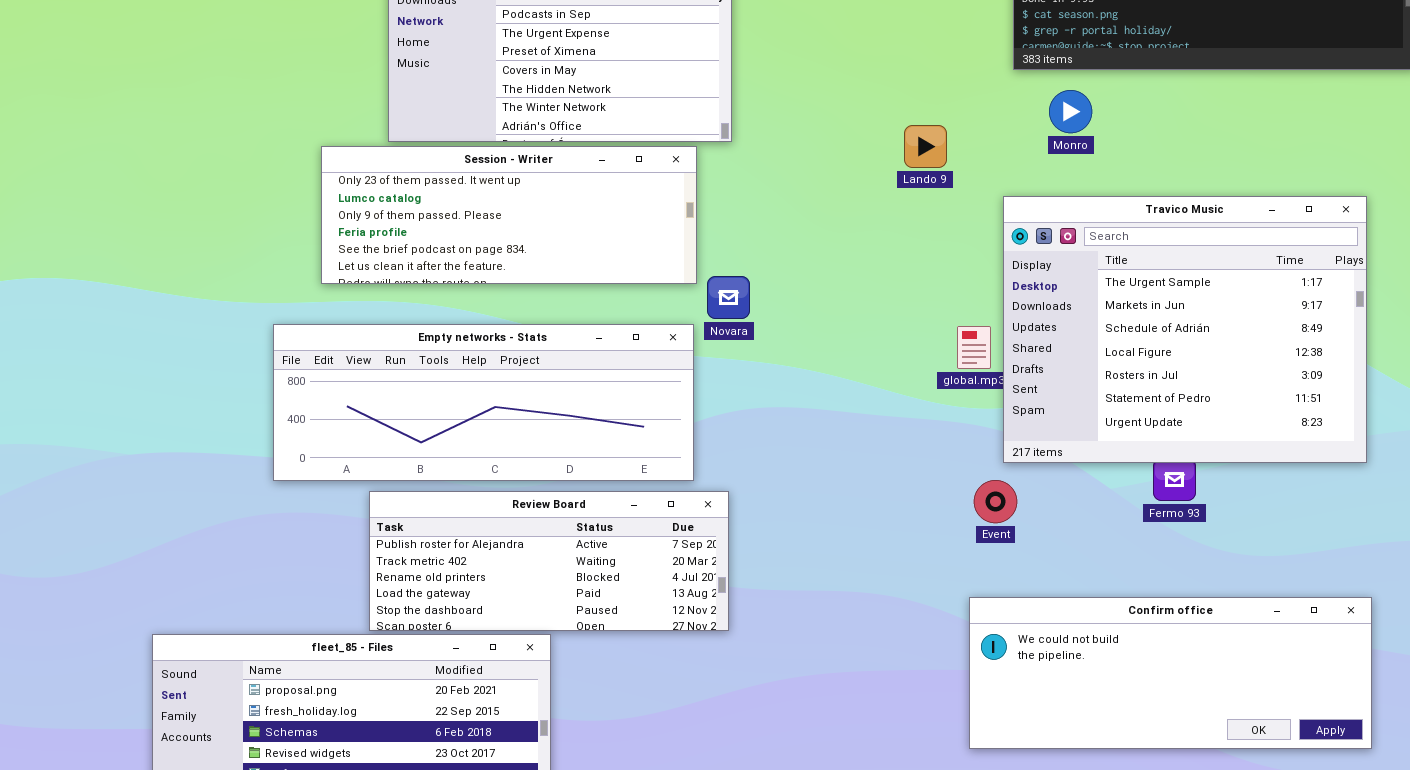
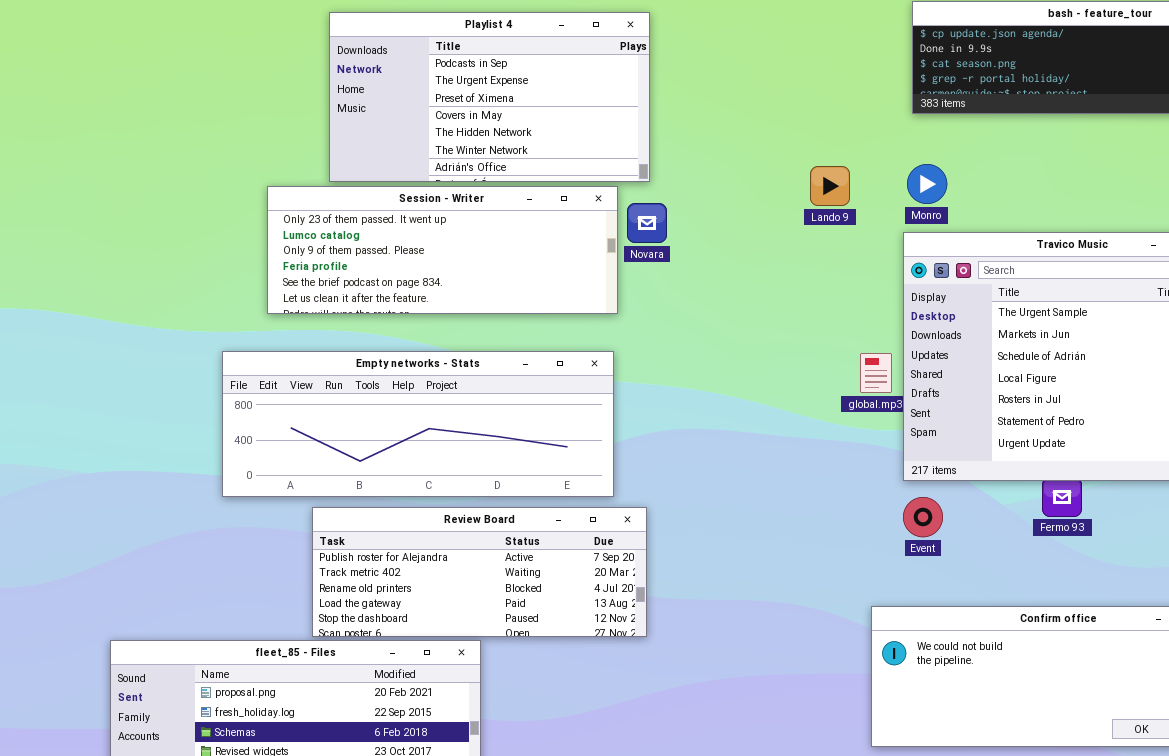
Monro: [1049,90,1092,133] -> [907,164,947,204], moved
Novara: [707,276,750,319] -> [627,203,667,243], moved
Event: [974,480,1017,523] -> [903,497,943,537], moved

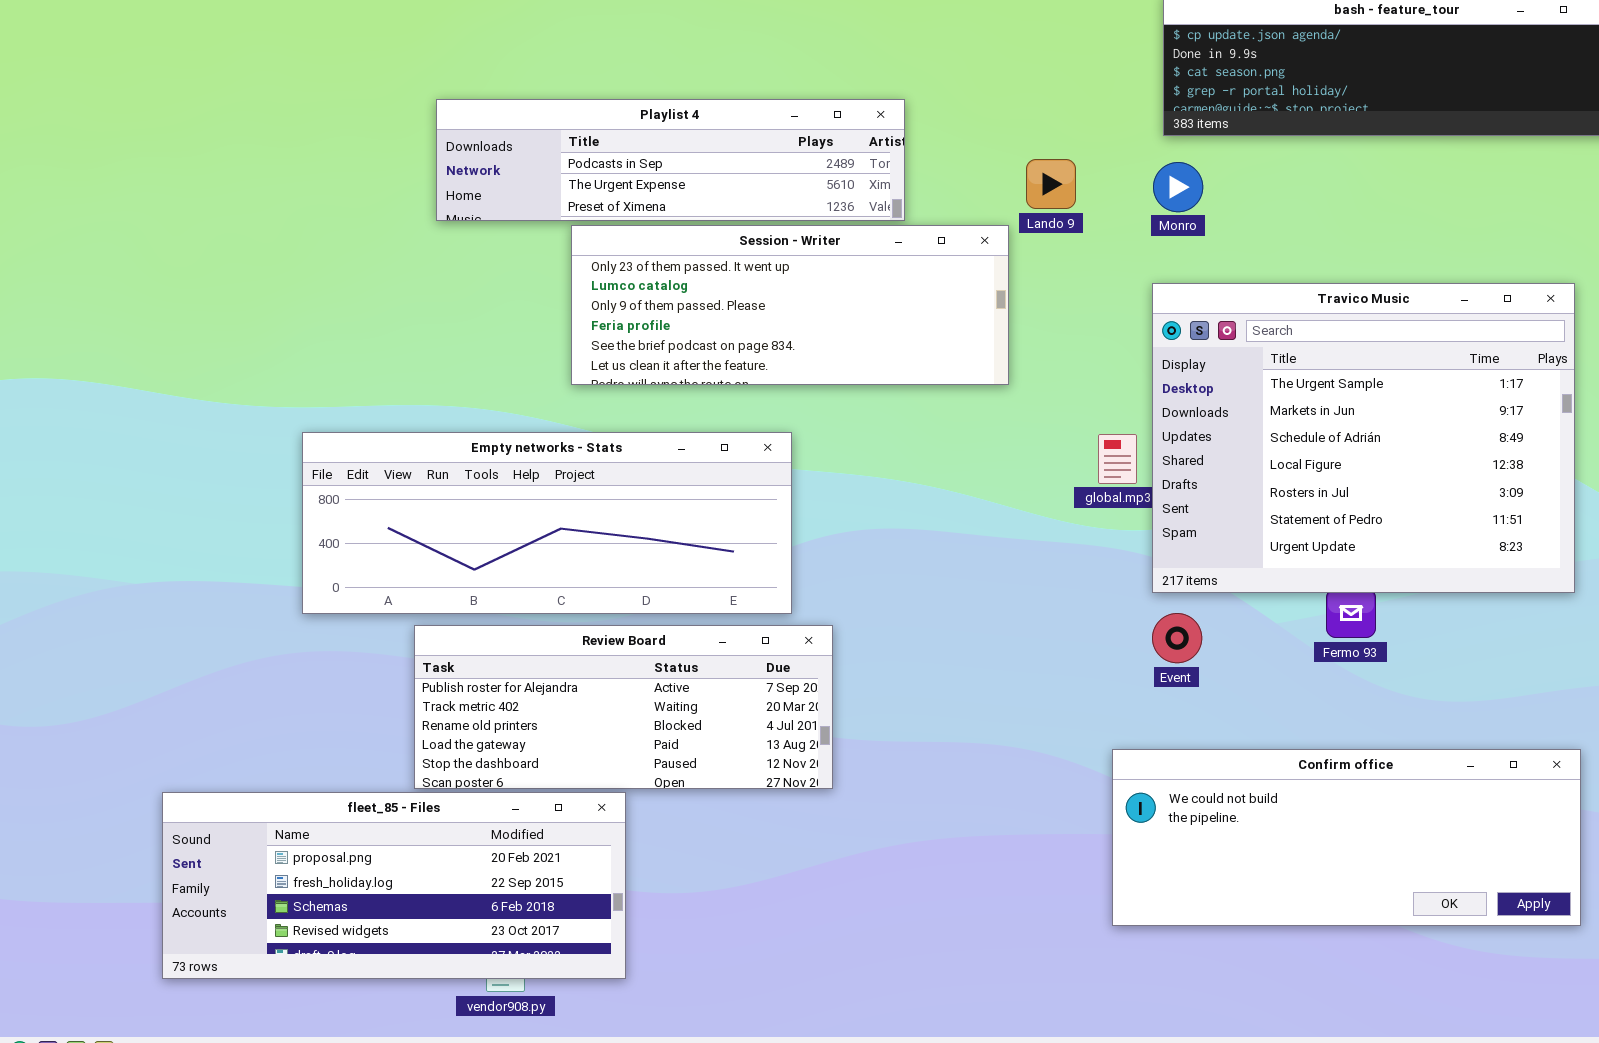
Playlist 4: [329,12,650,182] -> [436,99,905,221], resized
Monro: [907,164,947,204] -> [1153,162,1203,212], moved
Lando 9: [810,166,850,206] -> [1026,159,1076,209], moved
Session - Writer: [267,186,618,314] -> [571,225,1009,385], moved

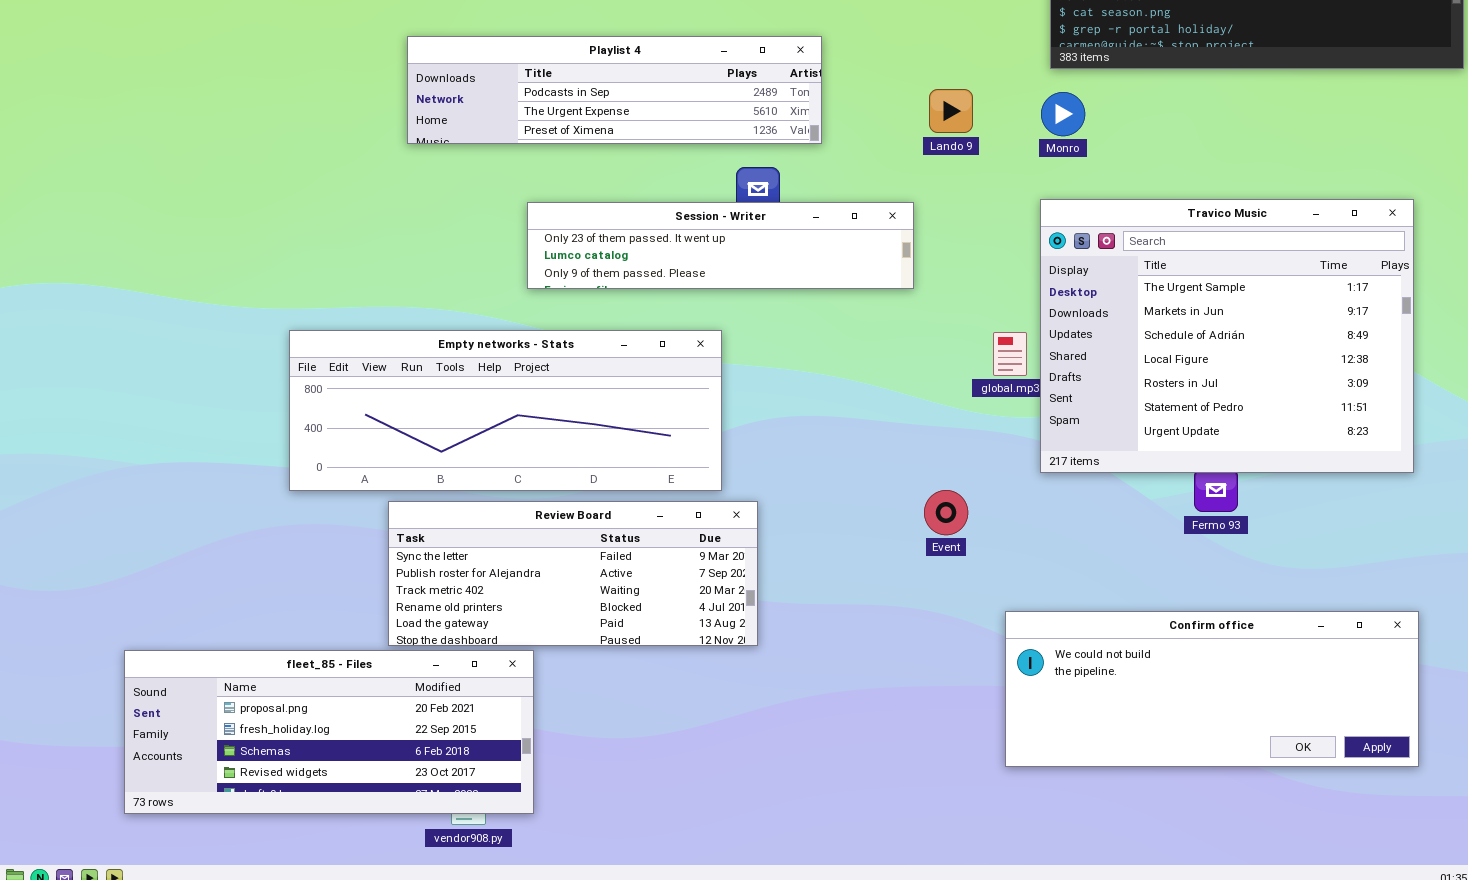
Session - Writer: [571,225,1009,385] -> [527,202,914,289], resized
Event: [1152,613,1202,663] -> [924,490,968,535], moved
Review Board: [414,625,833,789] -> [388,501,758,646], scrolled up 1 row
fleet_85 - Files: [162,792,626,979] -> [124,650,534,814], moved

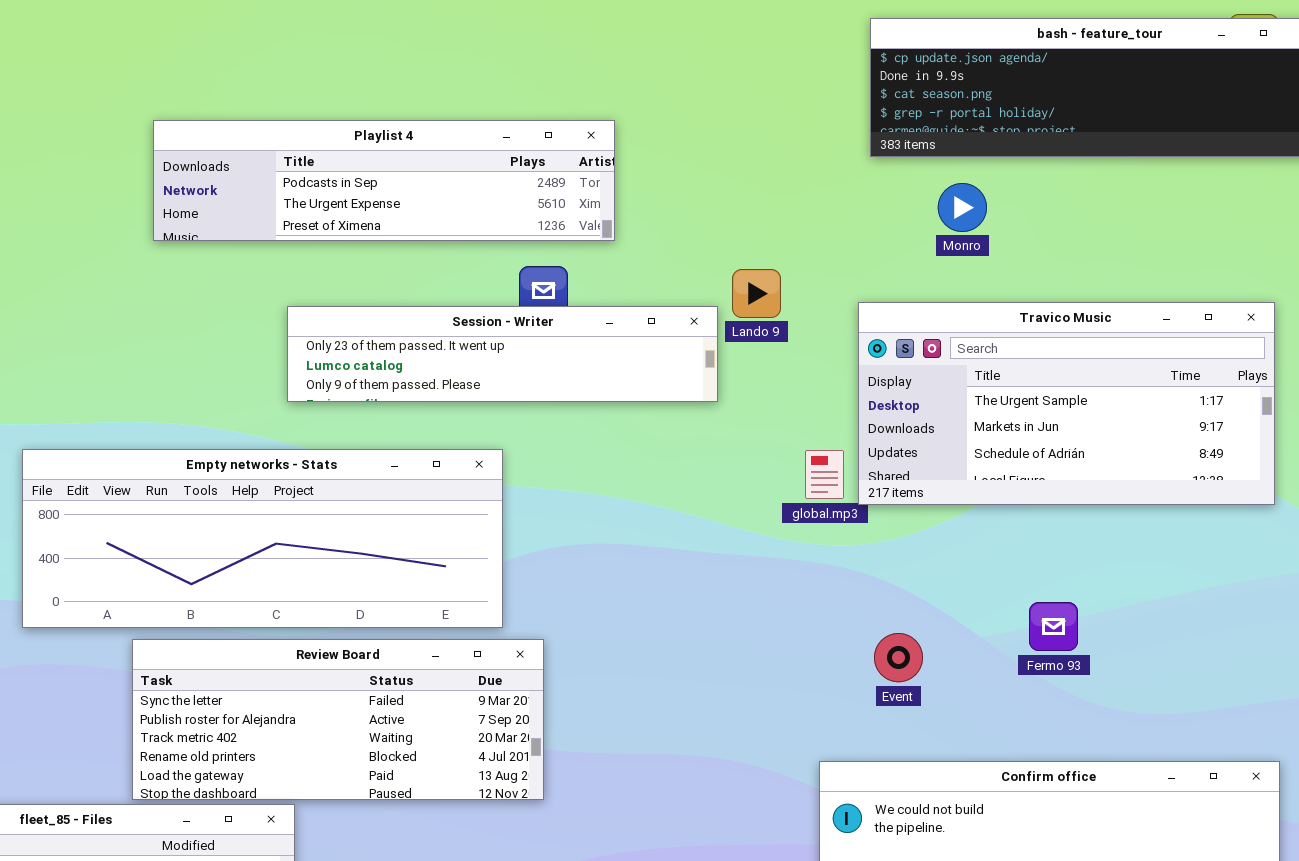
Lando 9: [929,89,973,133] -> [732,269,781,318], moved
Monro: [1041,92,1085,136] -> [938,183,987,232], moved
Travico Music: [1040,199,1414,473] -> [858,302,1275,505], resized
Event: [924,490,968,535] -> [874,633,923,682], moved

